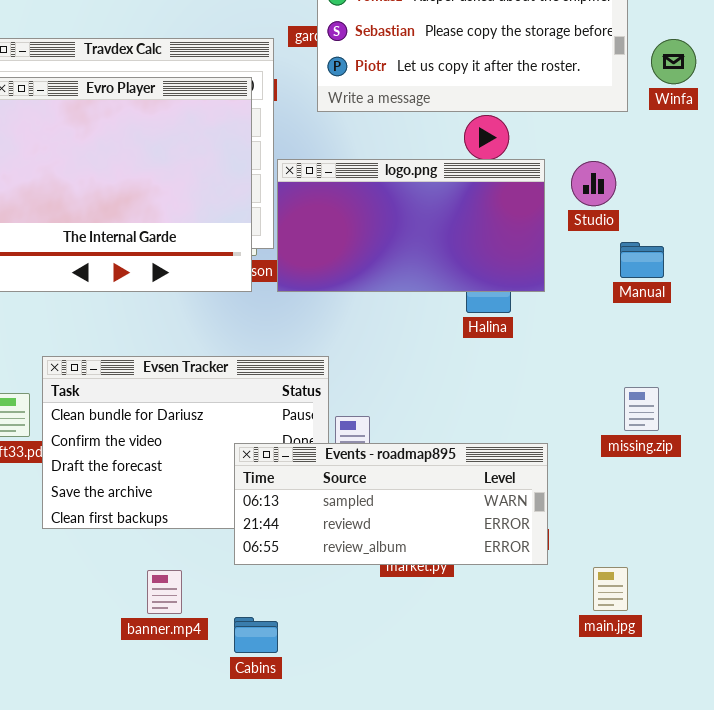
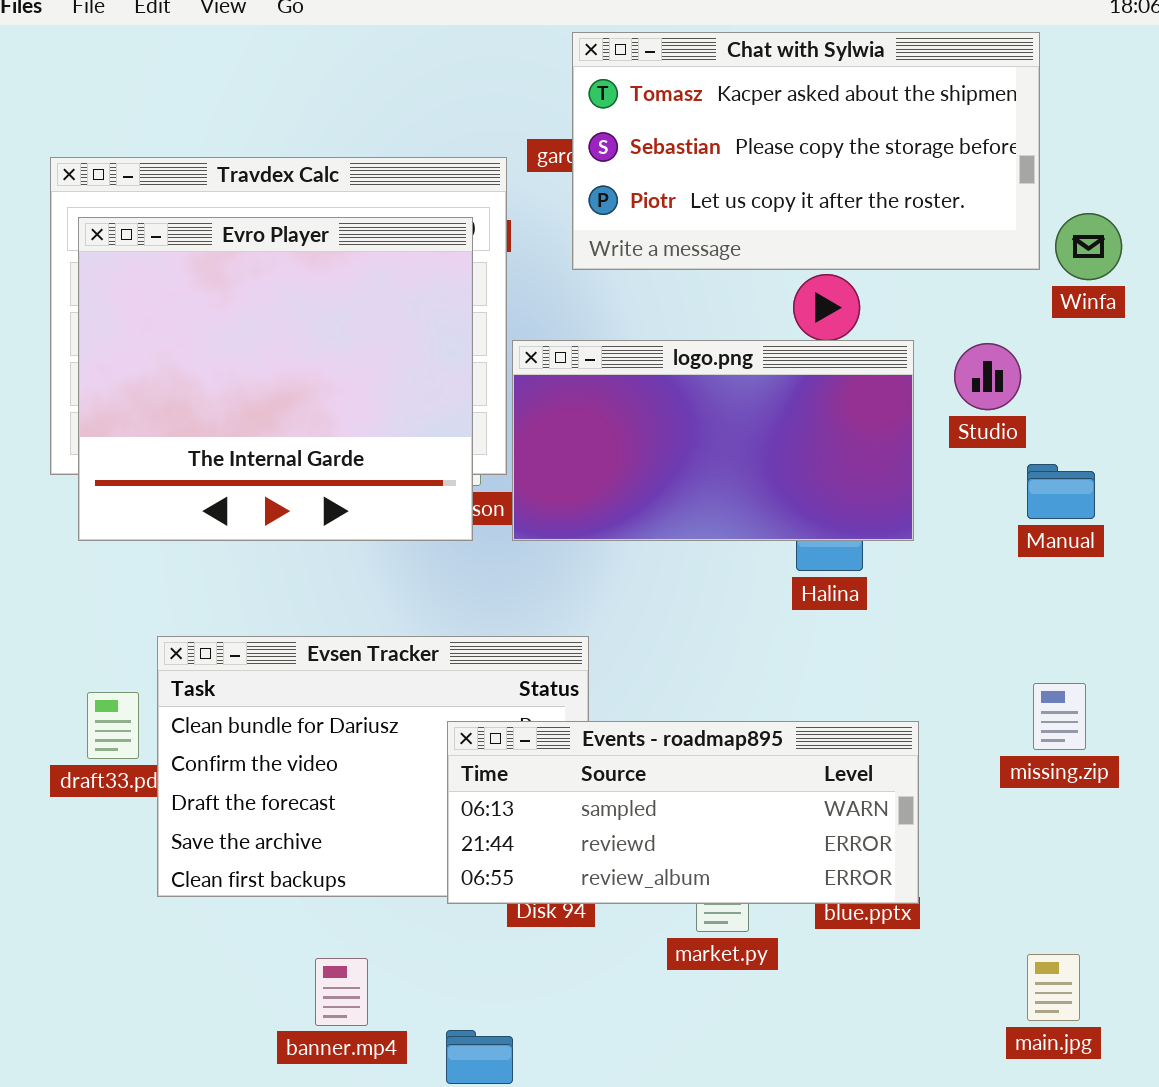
Winfa: [651,39,696,84] -> [1055,213,1122,280], moved
Events - roadmap895: [234,443,548,565] -> [447,721,919,904], moved
main.jpg: [593,567,628,611] -> [1027,954,1080,1021], moved

